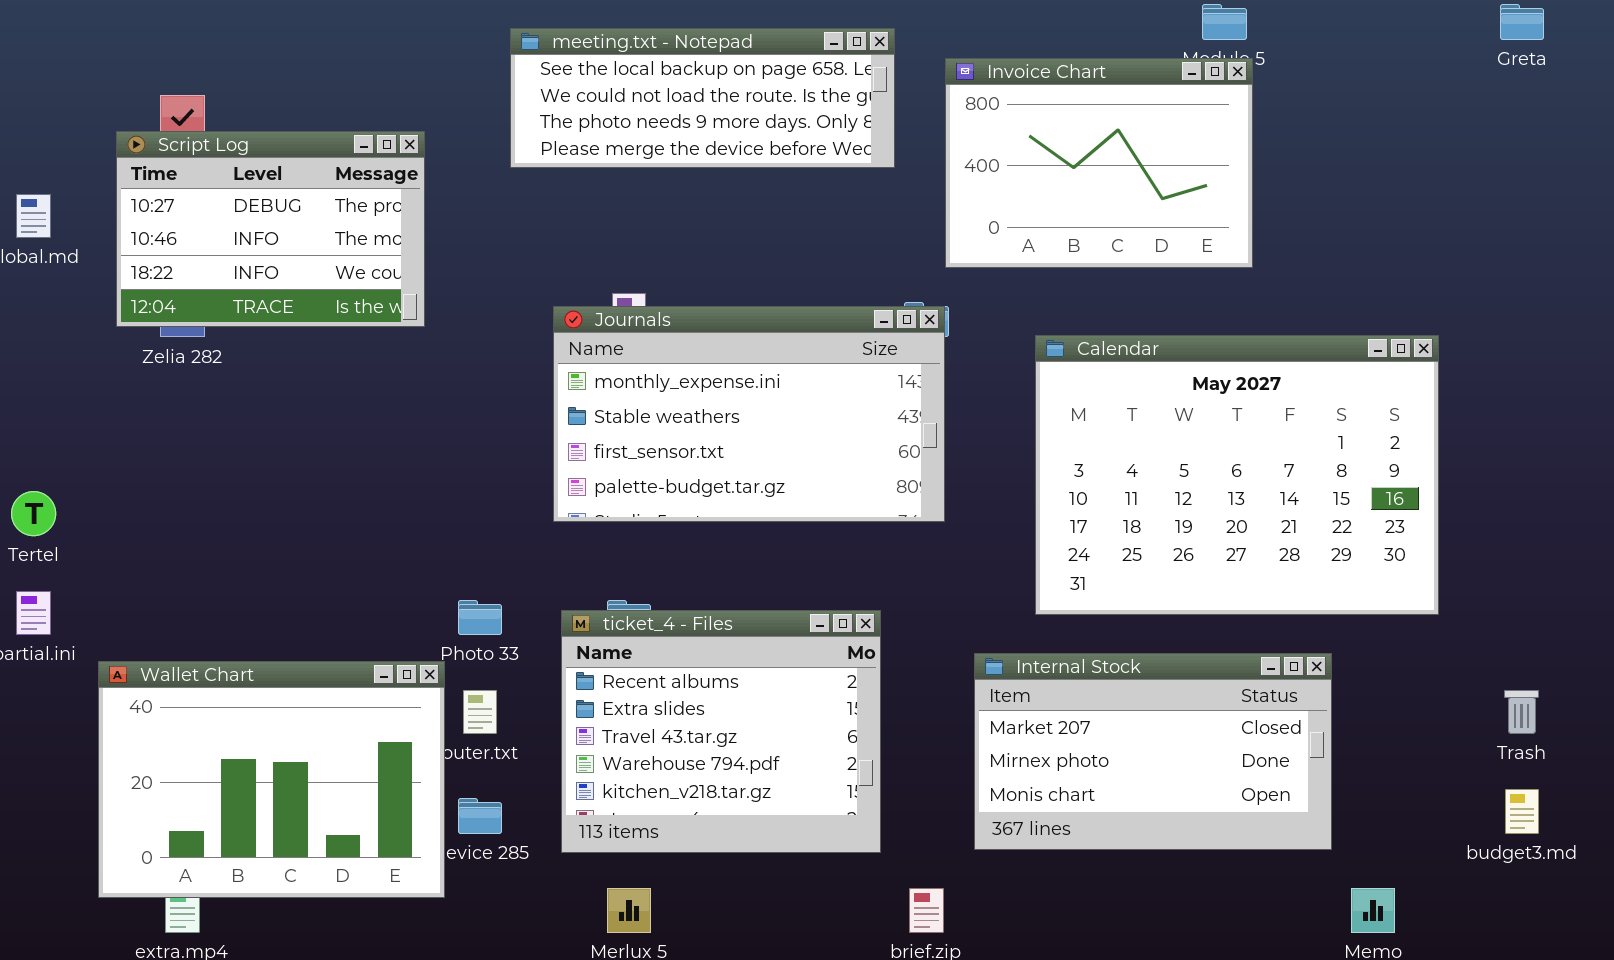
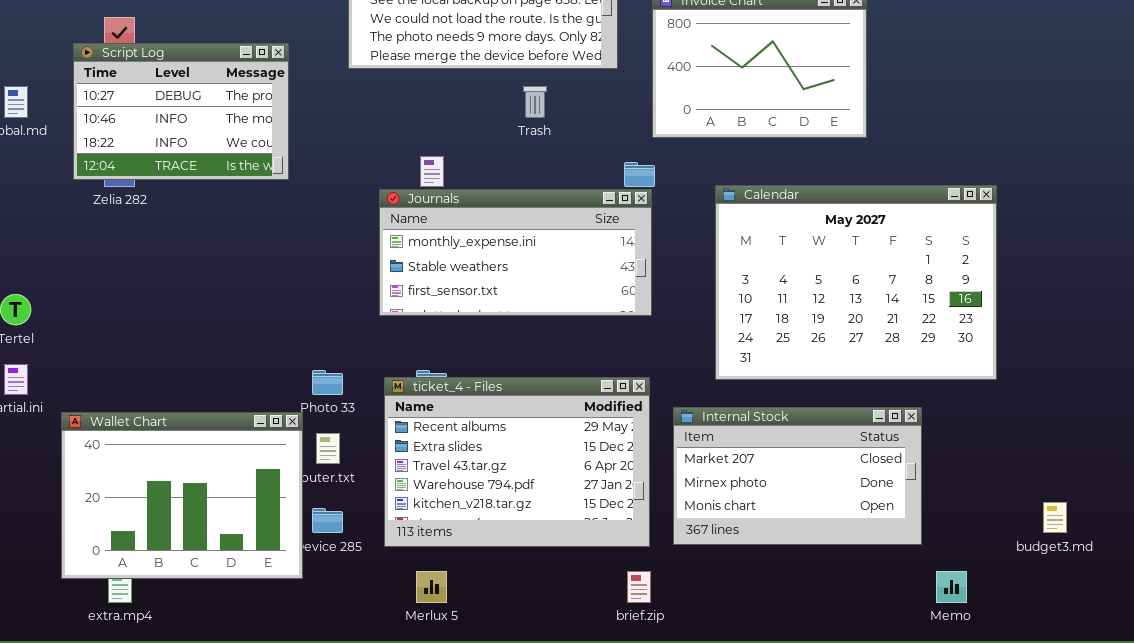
Journals: [553,306,945,522] -> [379,189,652,316], resized
ticket_4 - Files: [561,610,881,853] -> [384,377,650,547], resized
Trash: [1504,690,1539,734] -> [523,86,547,118], moved

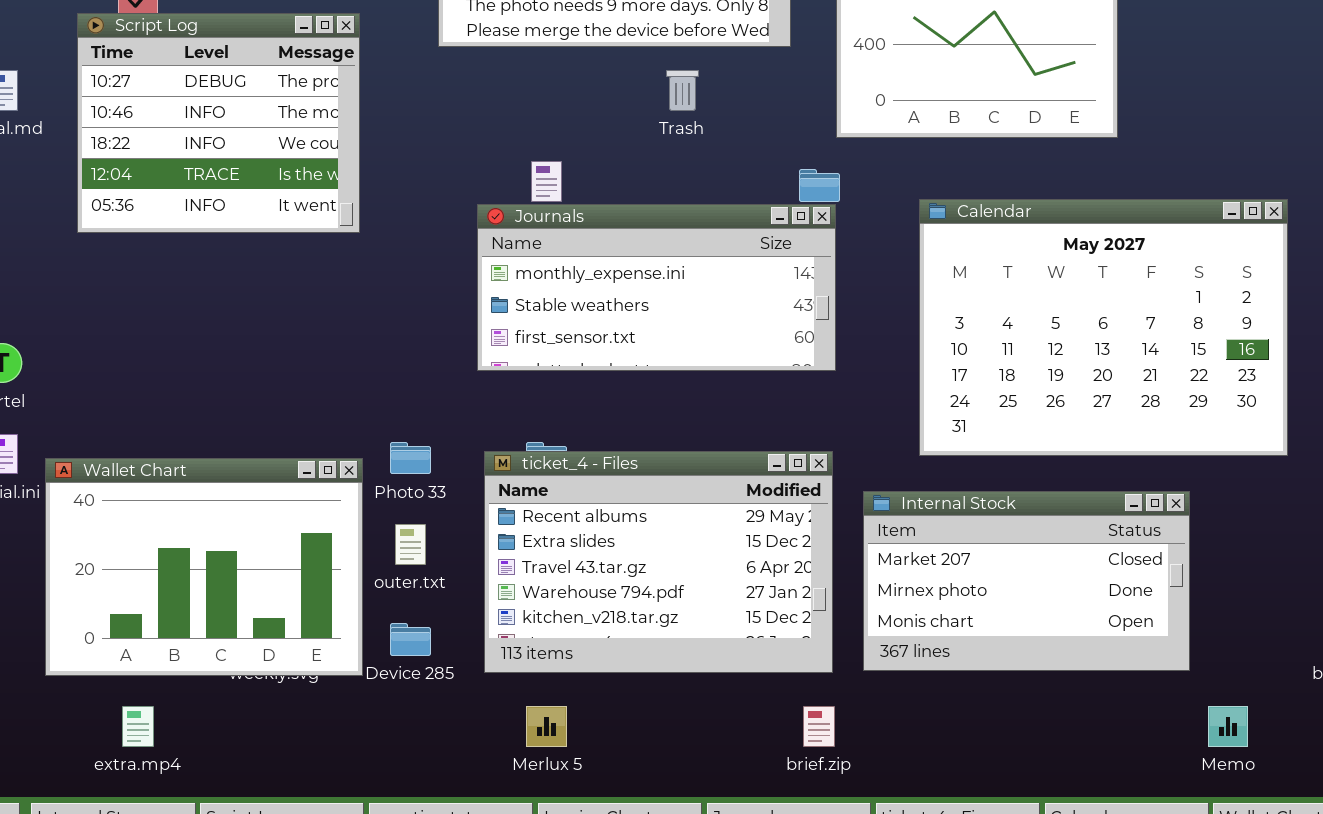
Script Log: [73,43,289,180] -> [77,13,360,233], resized
Wallet Chart: [61,412,303,579] -> [45,458,363,676], moved

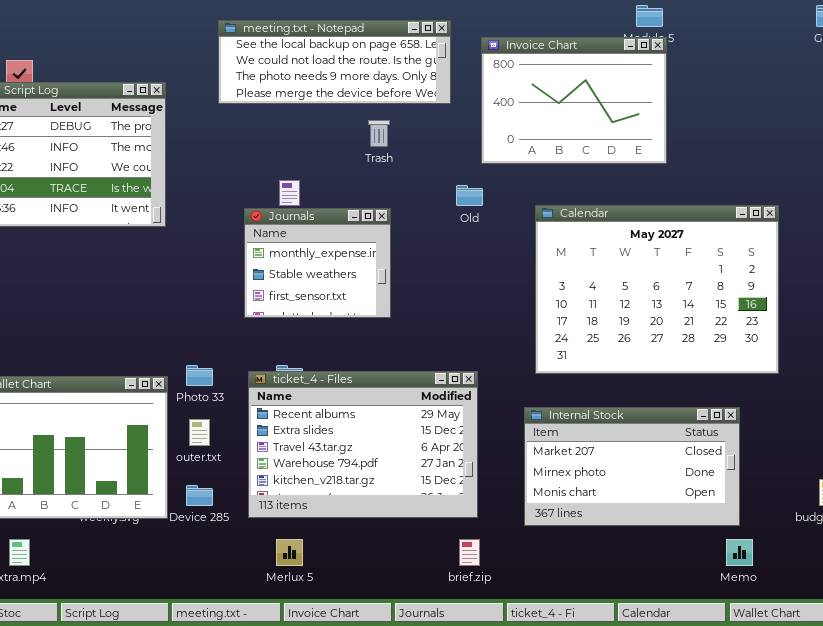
Journals: [477,204,836,371] -> [244,208,391,318], resized
Internal Stock: [863,491,1190,671] -> [524,407,740,526], moved

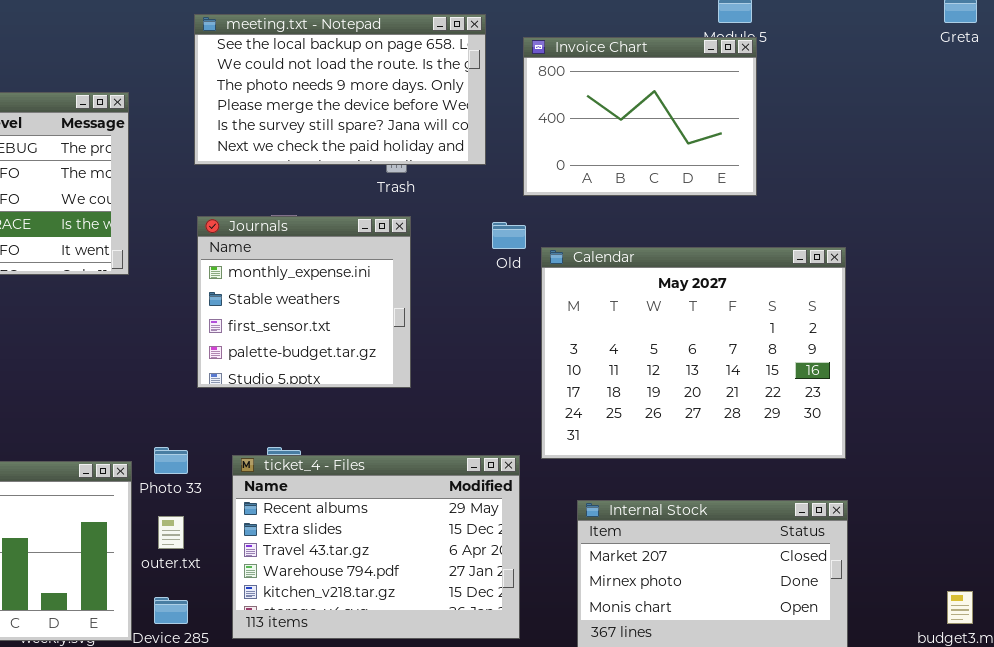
meeting.txt - Notepad: [218,20,451,104] -> [194,14,486,165], resized
Calendar: [535,205,779,374] -> [541,247,846,459], moved
Journals: [244,208,391,318] -> [197,216,411,388], resized

